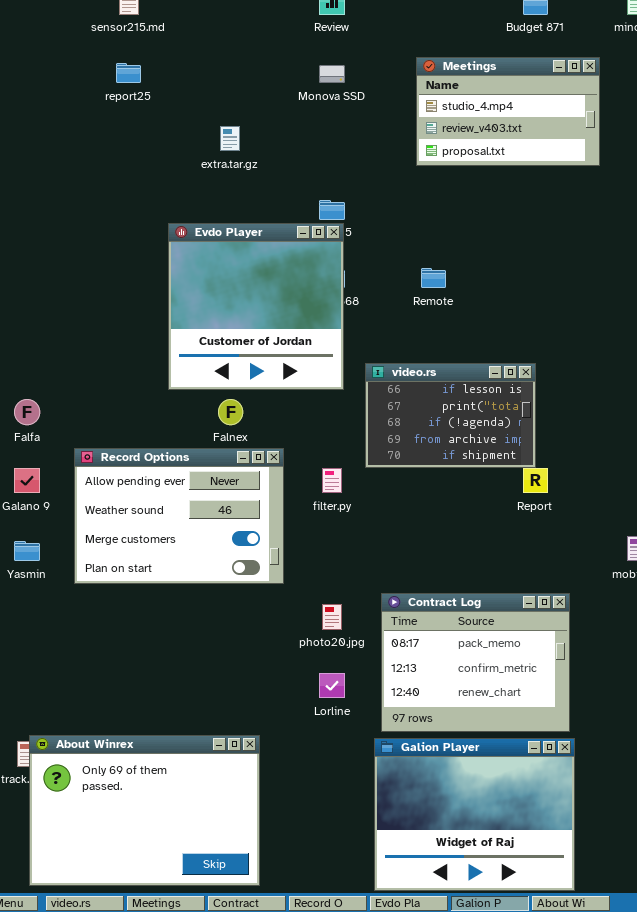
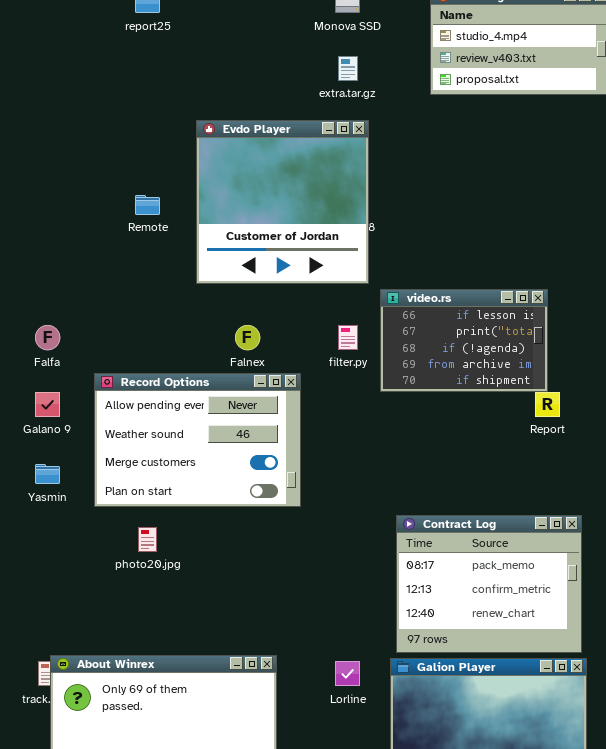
extra.tar.gz: [220,126,240,151] -> [338,56,358,81], moved
Evdo Player: [168,223,344,390] -> [196,120,369,284], moved
Remote: [421,268,446,288] -> [135,195,160,215], moved
filter.py: [322,468,342,493] -> [338,325,358,350], moved
photo20.jpg: [322,604,342,630] -> [138,527,157,552], moved
Lorline: [319,673,345,698] -> [335,661,360,686], moved

